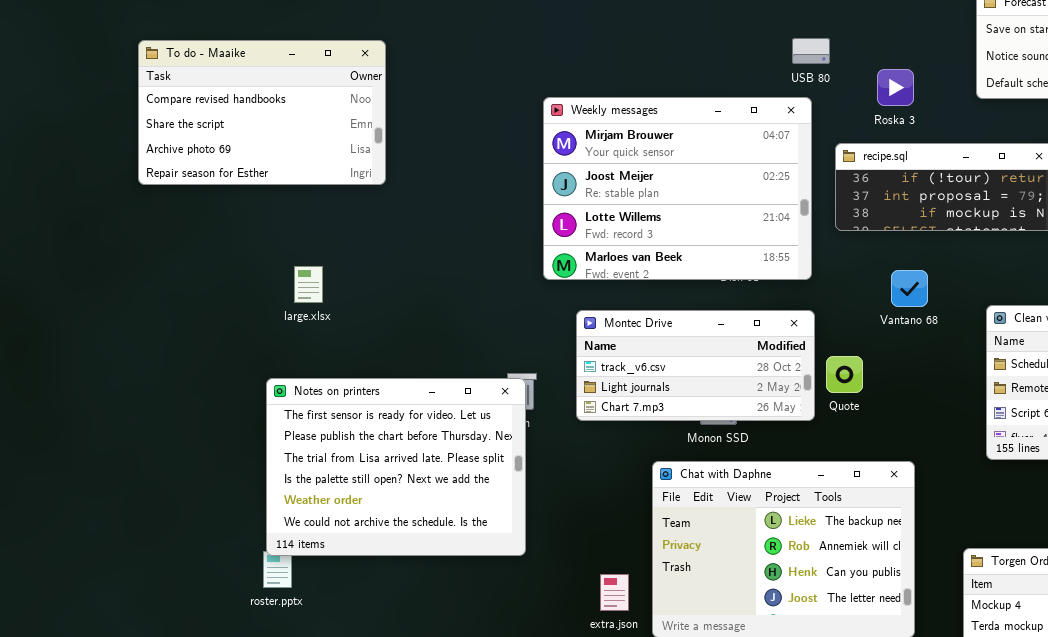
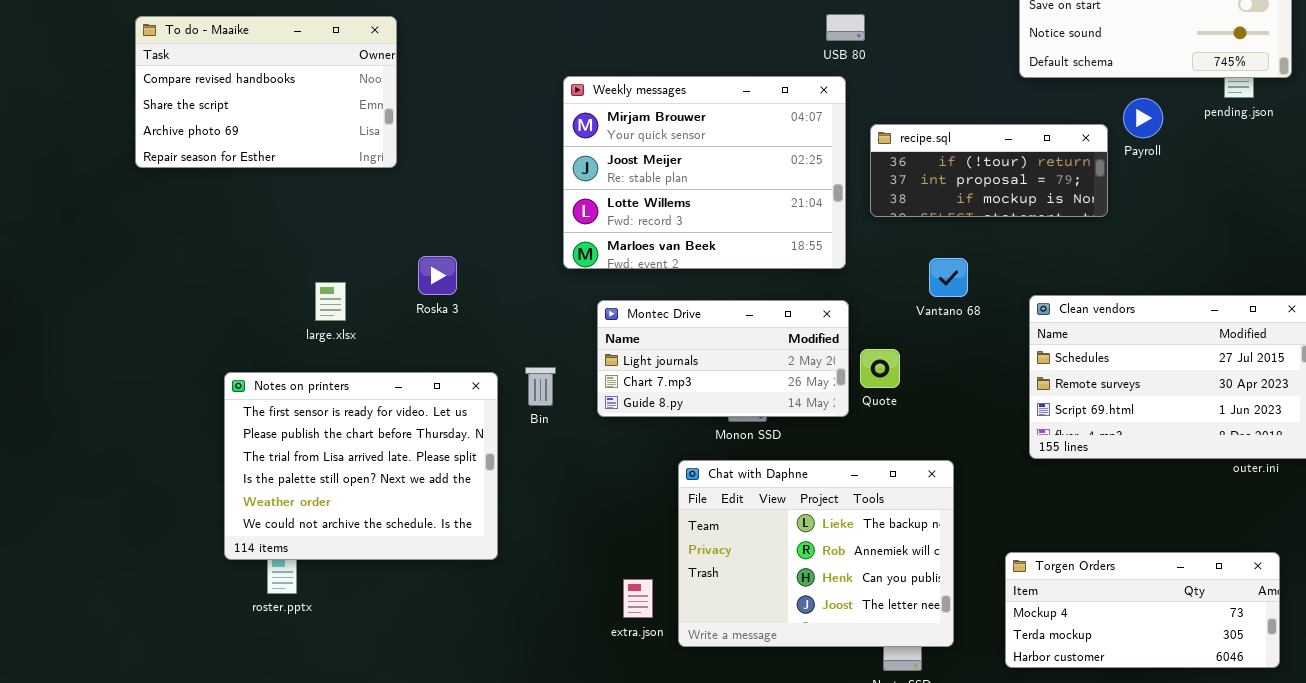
Roska 3: [877,69,914,106] -> [418,256,457,295], moved
large.xlsx: [294,266,323,303] -> [315,282,346,321], moved
Montec Drive: [576,310,815,421] -> [597,300,849,417], scrolled down 1 row
Notes on printers: [266,378,526,556] -> [224,372,498,560], moved

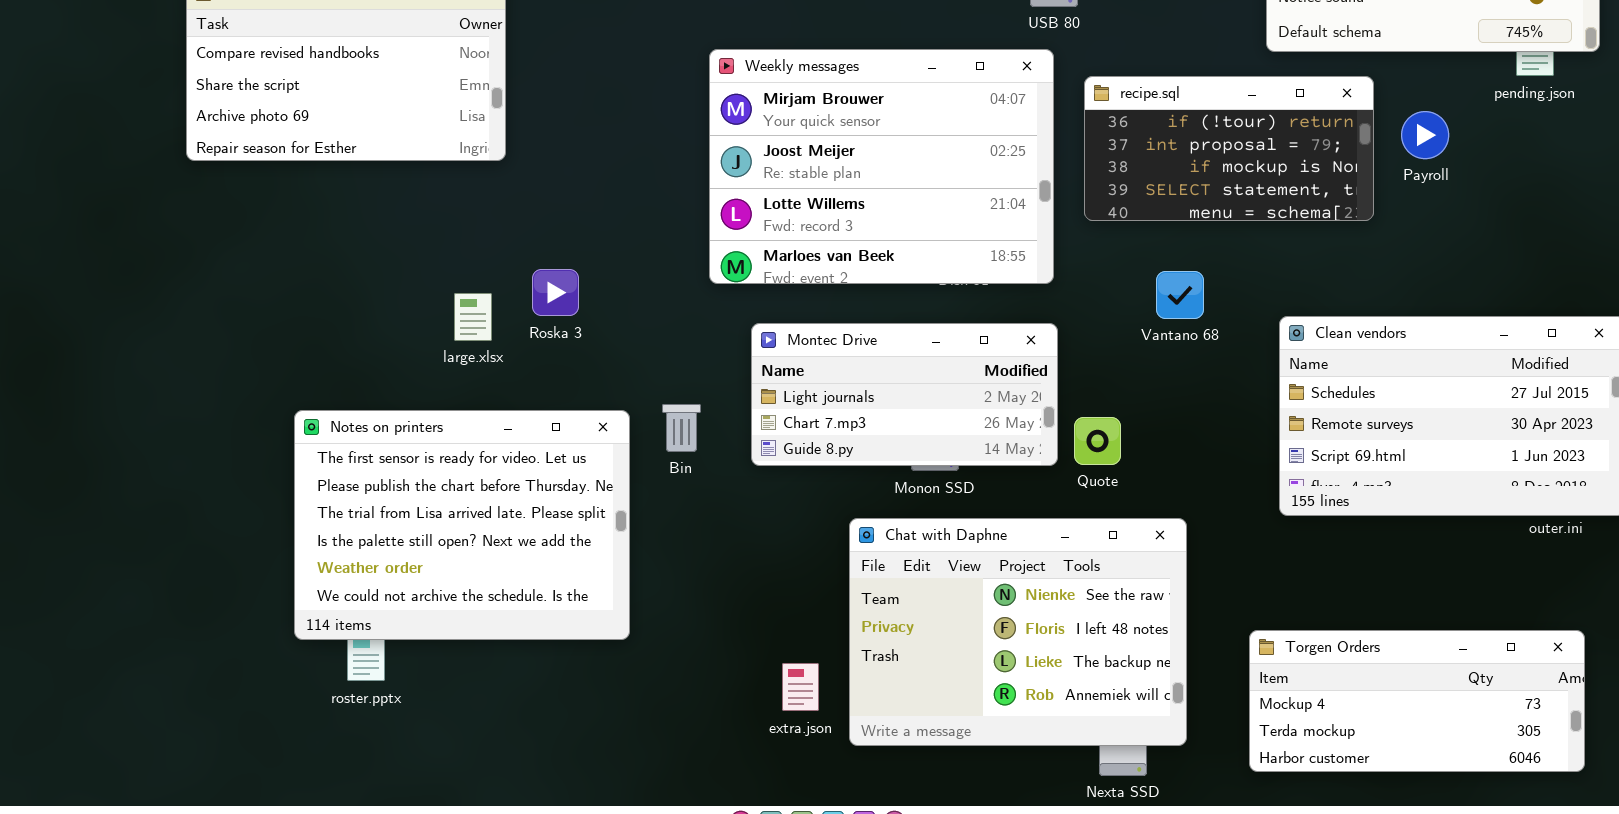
Payroll: [1123,98,1163,138] -> [1401,111,1449,159], moved
recipe.sql: [870,124,1108,217] -> [1084,76,1374,221], resized
large.xlsx: [315,282,346,321] -> [454,293,492,341], moved
Quote: [860,349,900,388] -> [1074,417,1121,465], moved
Chat with Daphne: [678,460,954,647] -> [849,518,1187,746], scrolled up 2 rows

